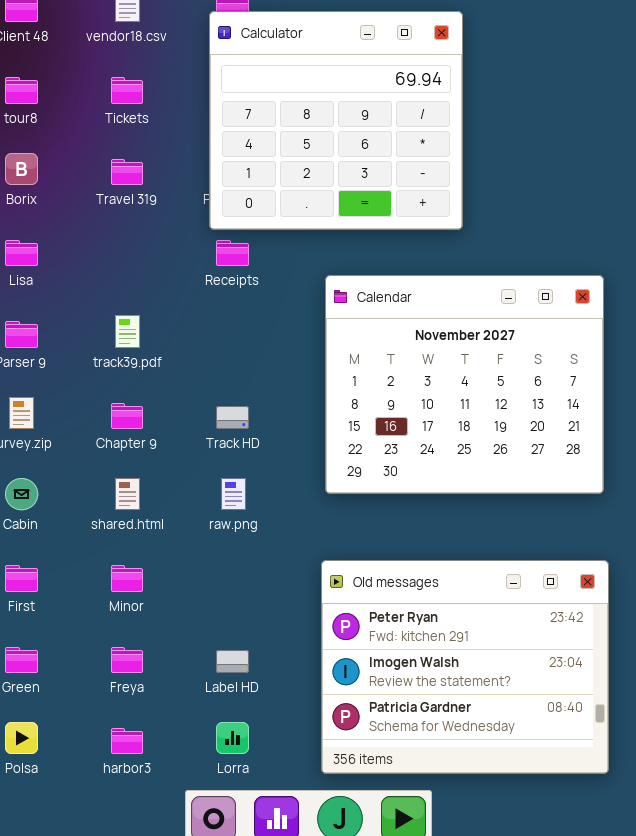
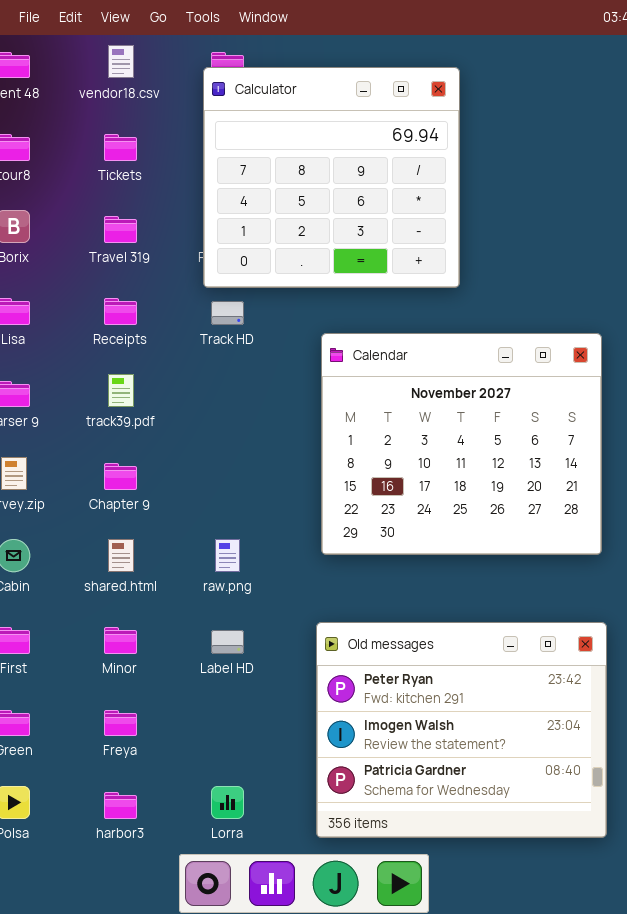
Receipts: [216,240,249,266] -> [104,298,137,325], moved
Track HD: [216,406,249,429] -> [211,301,244,325], moved
Label HD: [216,650,249,673] -> [211,630,244,654], moved

